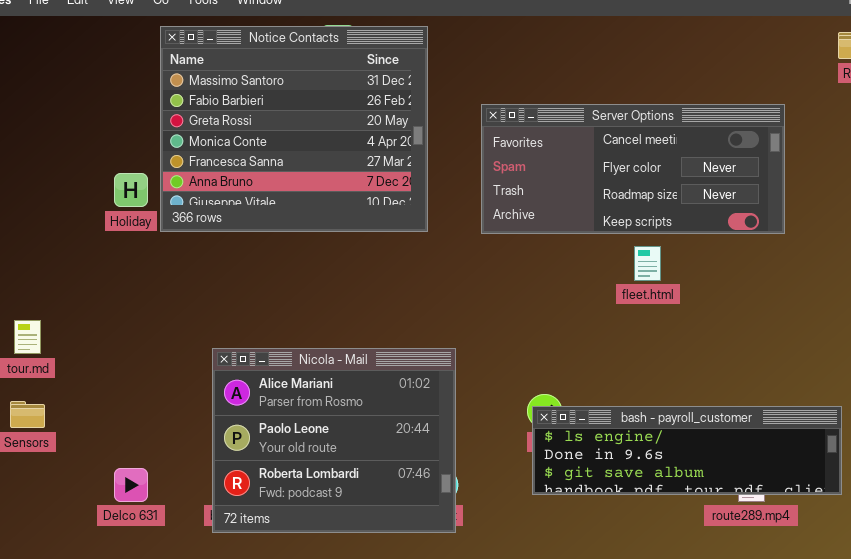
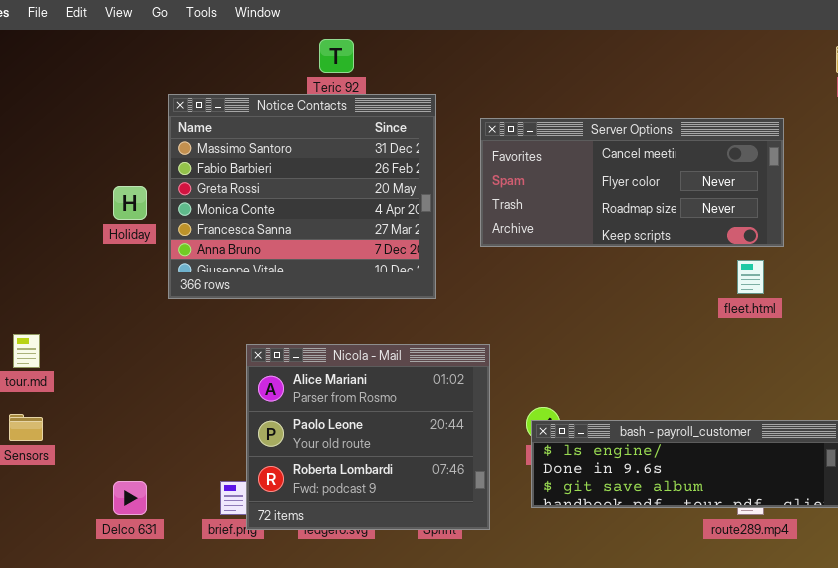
Notice Contacts: [160,26,428,232] -> [168,94,436,299], moved
fleet.html: [634,246,661,281] -> [737,260,764,294], moved
Nicola - Mail: [212,348,456,533] -> [246,344,490,530], moved

